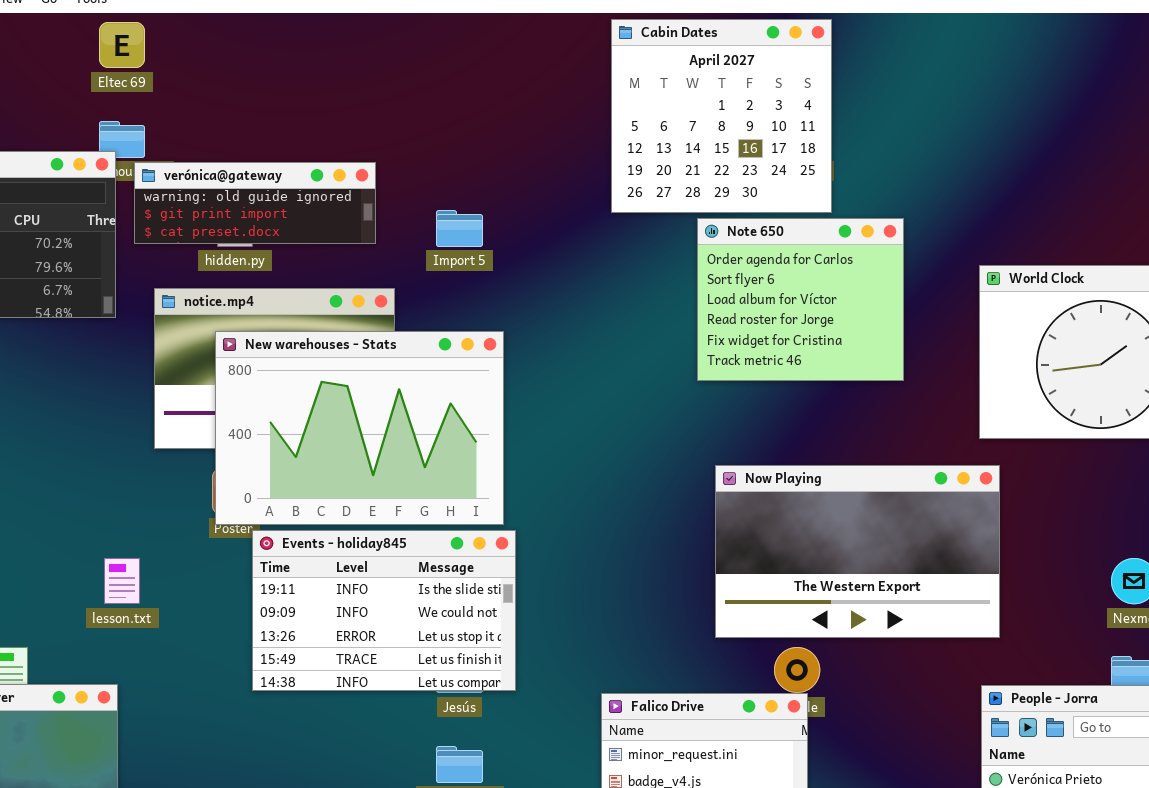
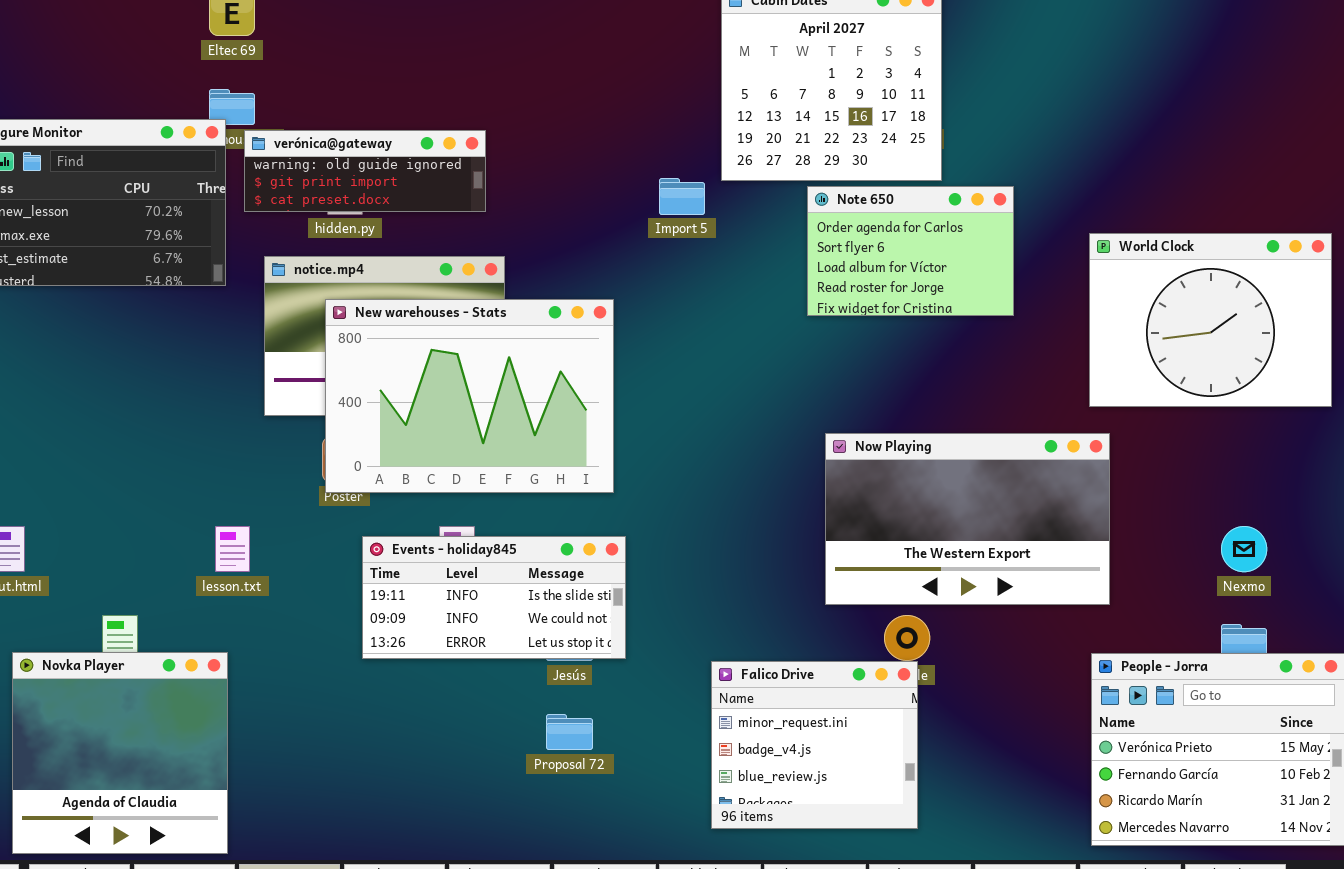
Import 5: [436,210,483,247] -> [659,178,705,215], moved
Note 650: [697,218,904,381] -> [807,186,1014,316], resized
Events - holiday845: [252,530,516,691] -> [362,536,626,659], resized

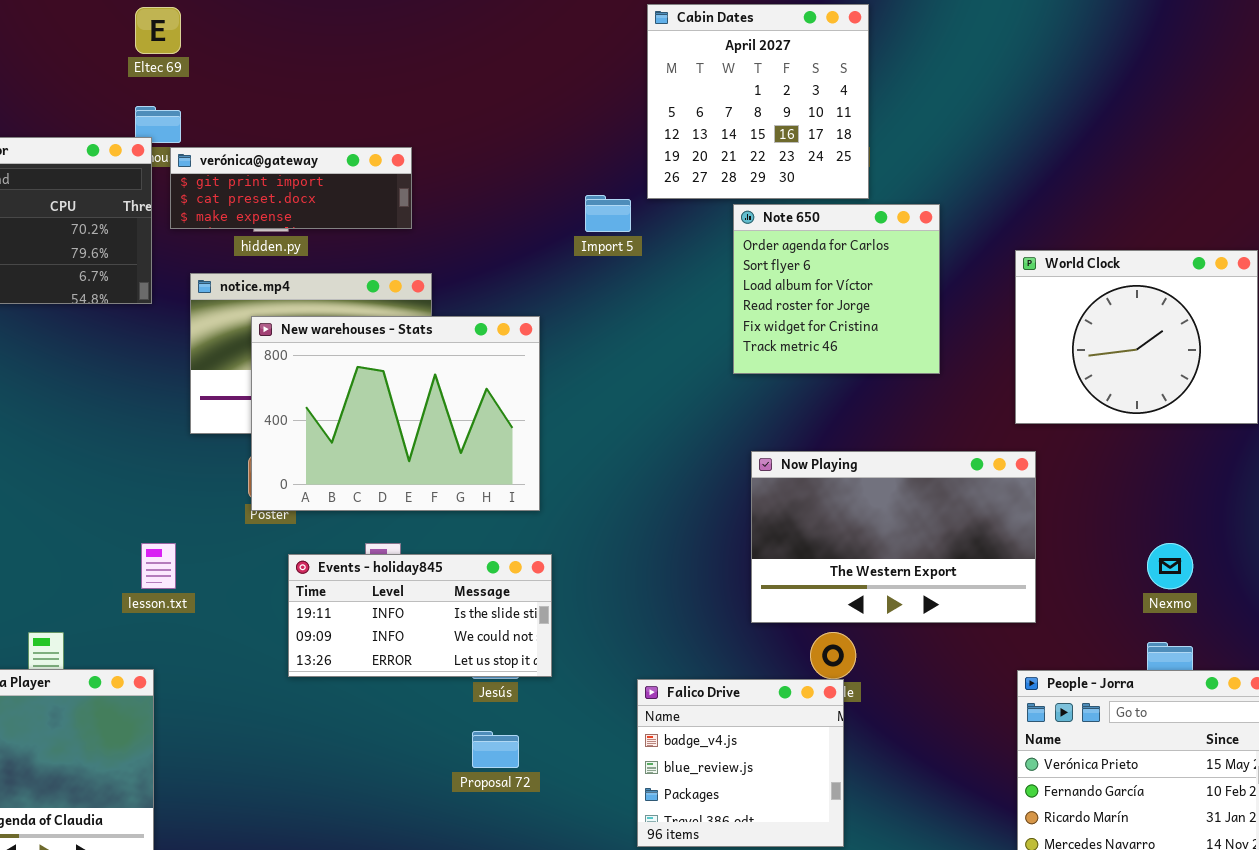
verónica@gateway: [244,130,486,212] -> [170,147,412,229], scrolled down 1 row
Note 650: [807,186,1014,316] -> [733,204,940,374], resized
Falico Drive: [711,661,918,829] -> [637,679,844,847], scrolled down 1 row

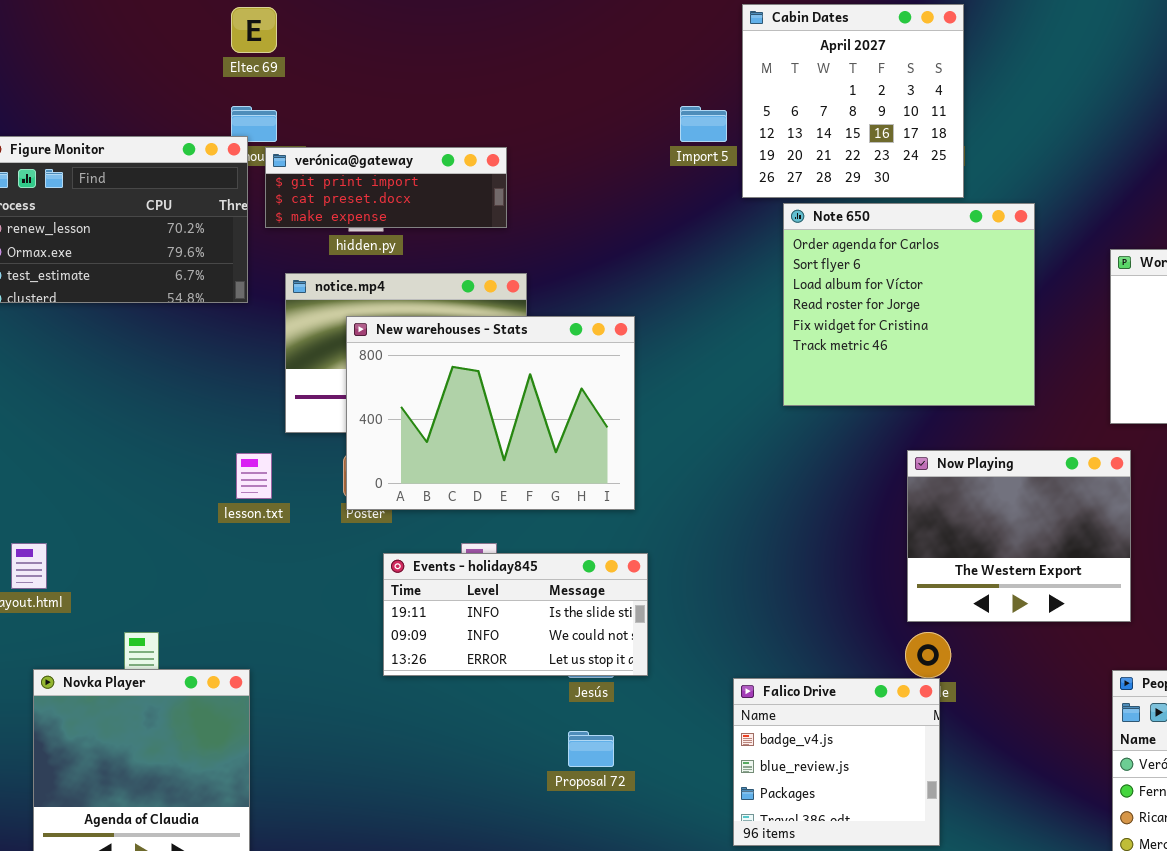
Import 5: [585,195,631,232] -> [680,106,727,142], moved
Note 650: [733,204,940,374] -> [783,203,1035,406], resized
Now Playing: [751,451,1036,623] -> [907,450,1131,622], resized
lesson.txt: [141,543,176,589] -> [236,453,272,499], moved

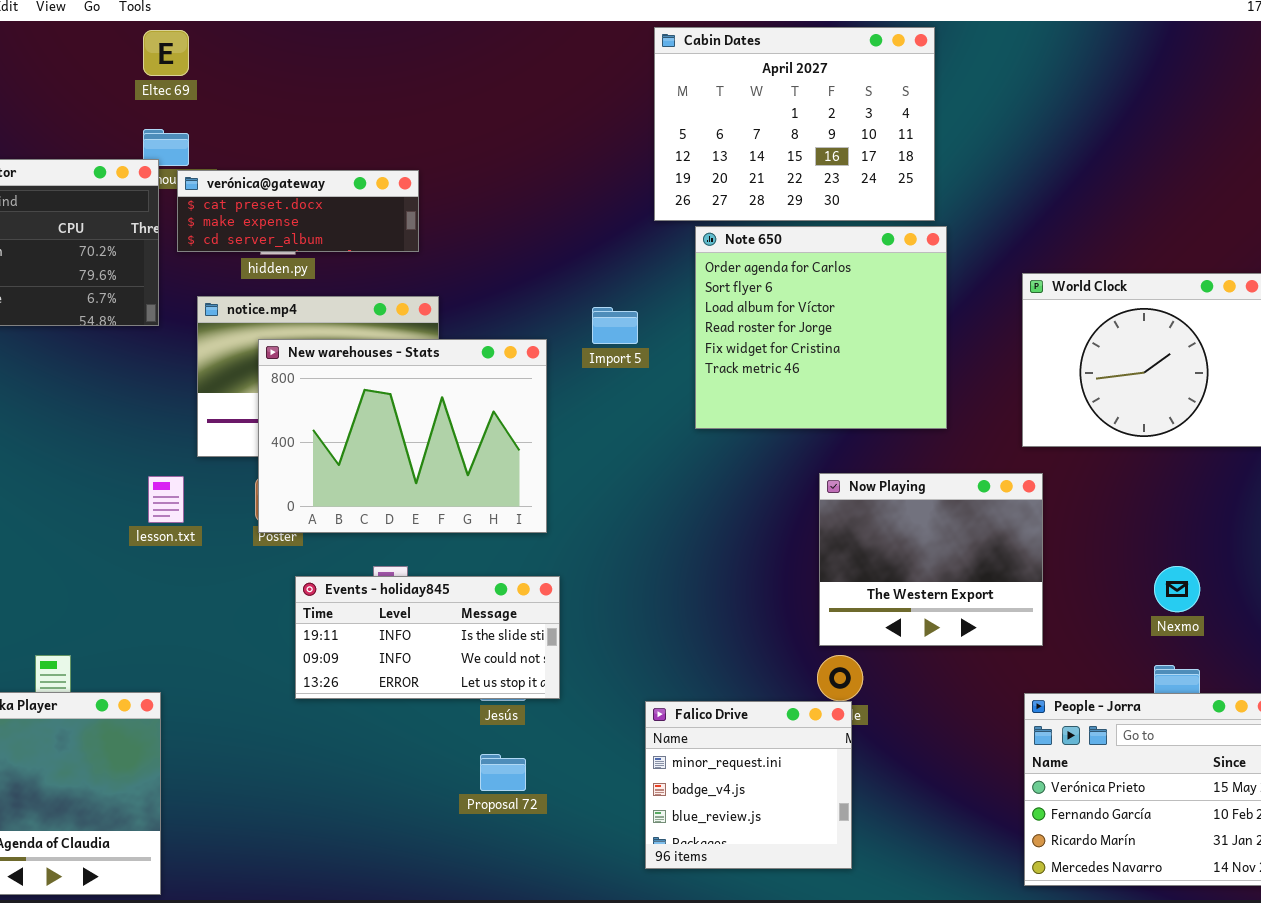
Cabin Dates: [742,4,964,198] -> [654,27,935,221], resized
Import 5: [680,106,727,142] -> [592,307,638,344], moved
verónica@gateway: [265,147,507,228] -> [177,170,419,252], scrolled down 1 row
Falico Drive: [733,678,940,846] -> [645,701,852,869], scrolled up 1 row

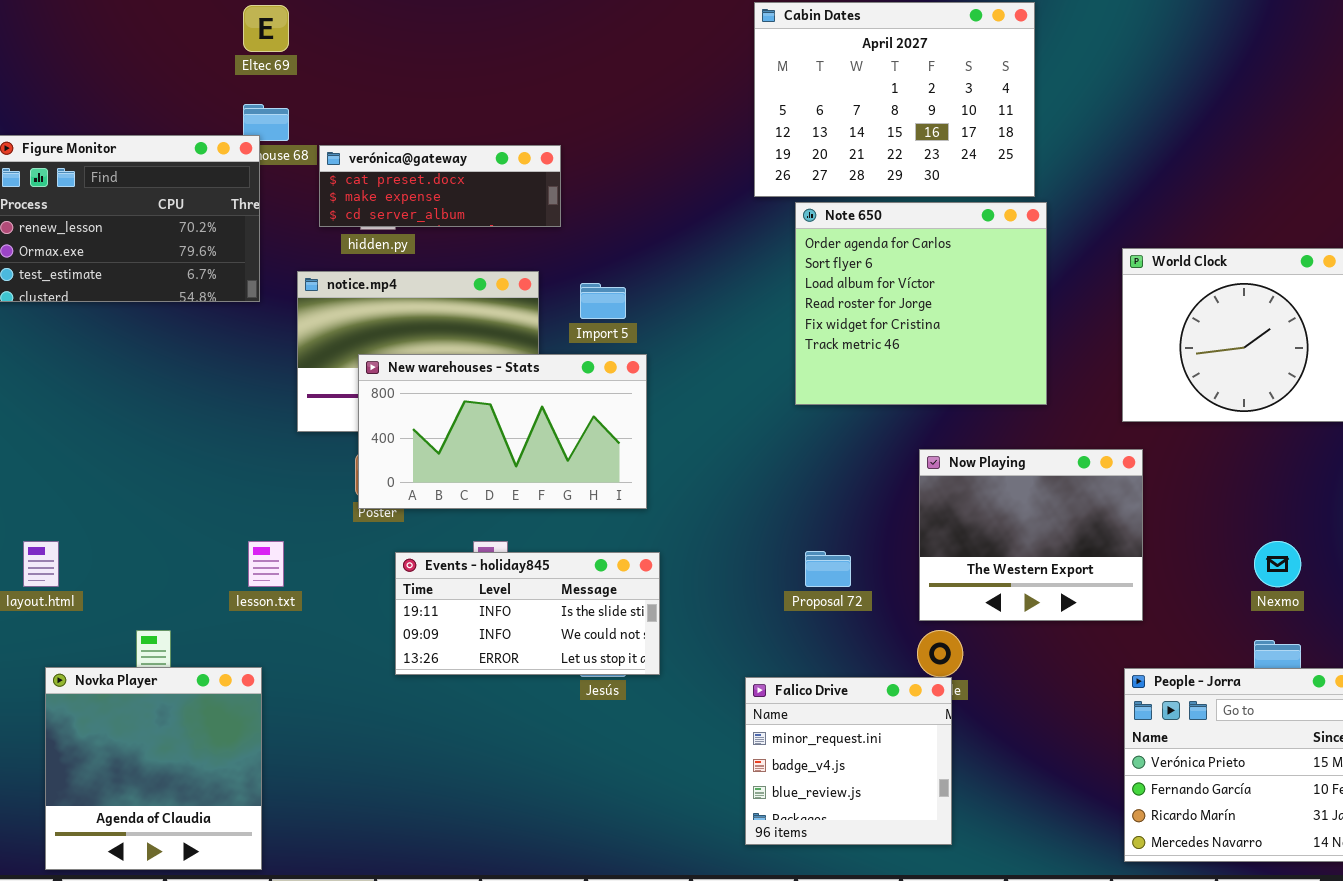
verónica@gateway: [177,170,419,252] -> [319,145,561,227], moved
Import 5: [592,307,638,344] -> [580,283,626,319], moved
New warehouses - Stats: [258,339,547,533] -> [358,354,647,509], resized
lesson.txt: [148,476,184,523] -> [248,541,284,587], moved
Proposal 72: [480,754,526,791] -> [805,551,851,587], moved

